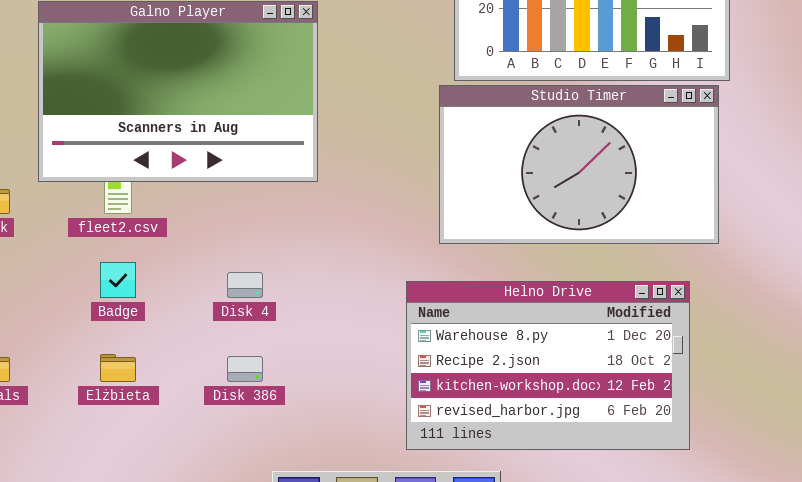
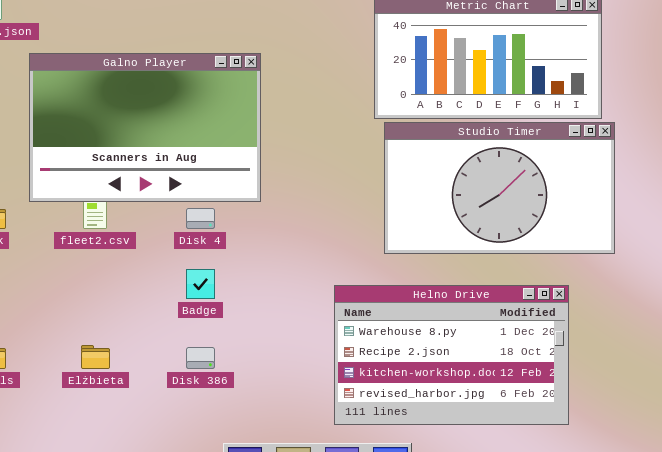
Studio Timer: [439,85,719,244] -> [384,122,615,254], moved
Badge: [100,262,136,298] -> [186,269,215,299], moved
Disk 4: [227,272,263,298] -> [186,208,215,229], moved

